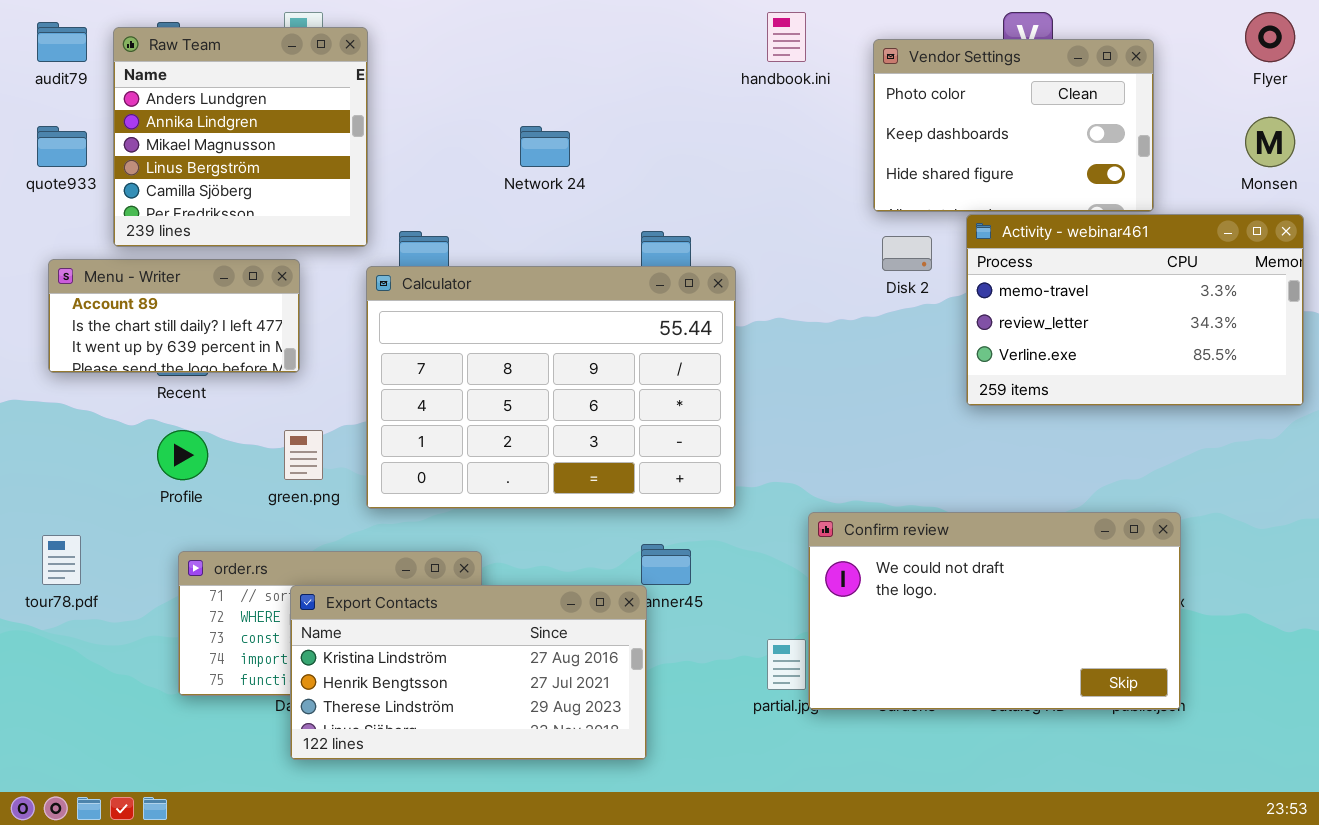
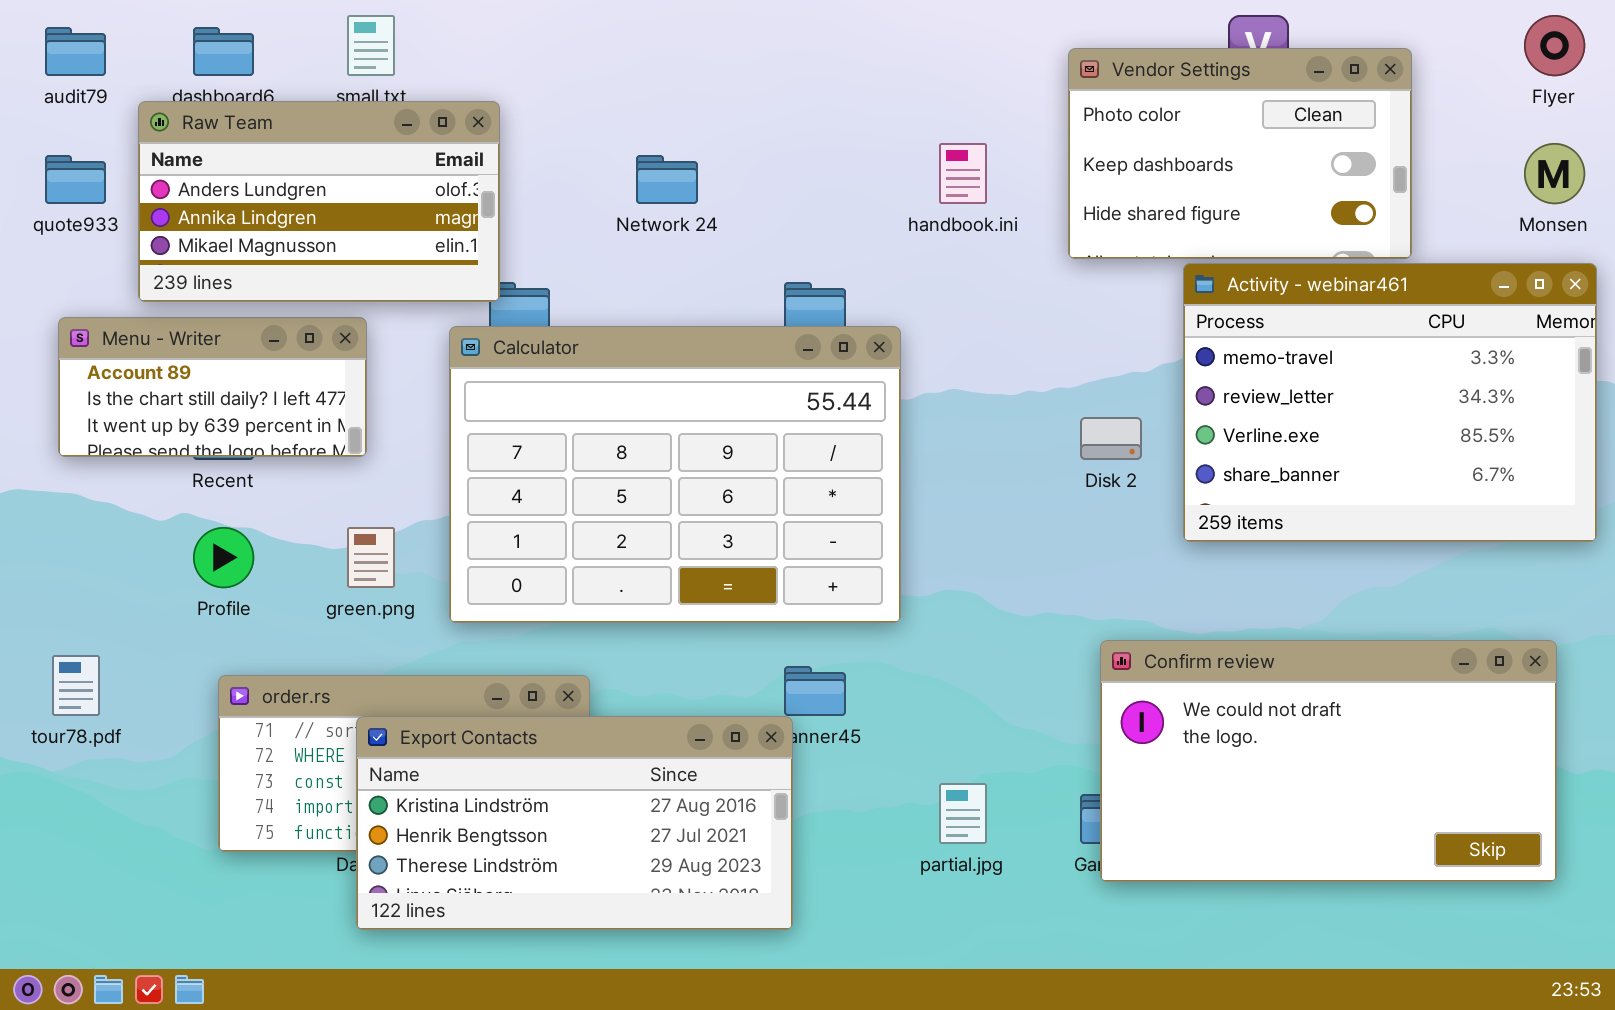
handbook.ini: [767,12,806,62] -> [939,143,987,204], moved
Raw Team: [113,27,368,247] -> [138,101,500,302], resized
Activity - webinar461: [966,214,1304,406] -> [1183,263,1597,542], resized
Disk 2: [882,236,932,271] -> [1080,417,1142,460], moved
Confirm review: [808,512,1181,710] -> [1100,640,1557,882], moved

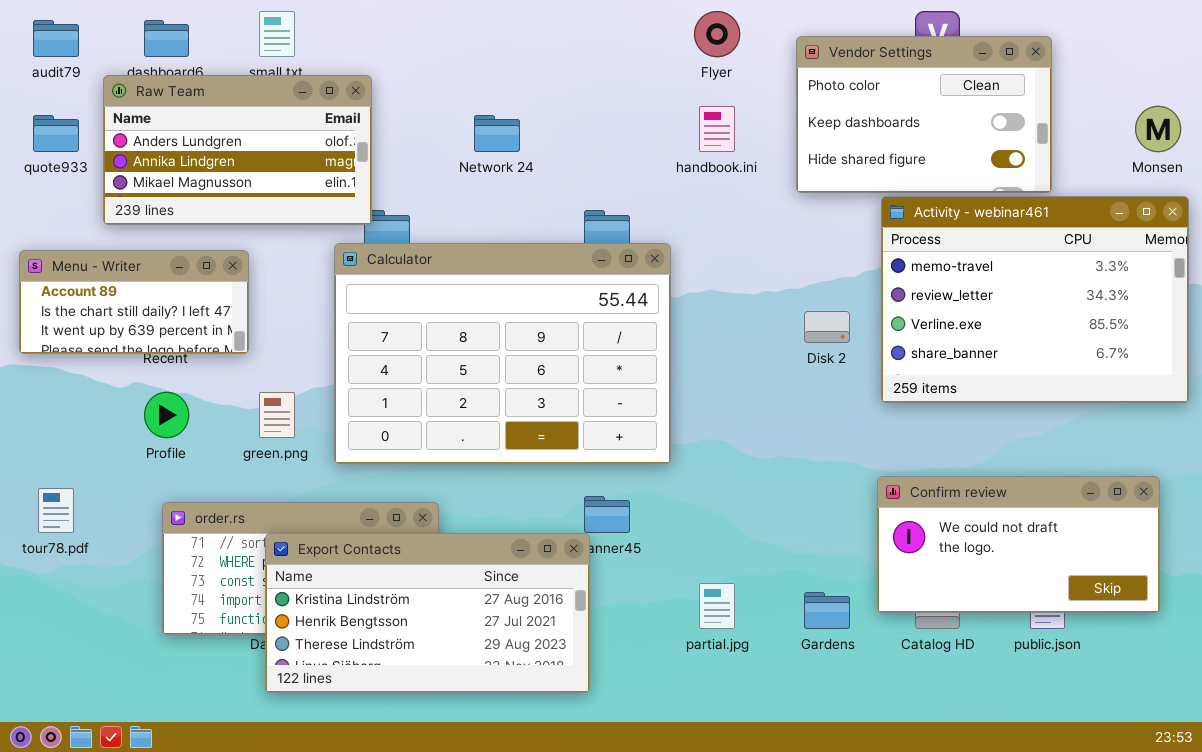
Flyer: [1524,15,1585,76] -> [694,11,740,57], moved
Menu - Writer: [58,317,367,457] -> [19,250,249,354], moved
Confirm review: [1100,640,1557,882] -> [877,476,1160,613], resized

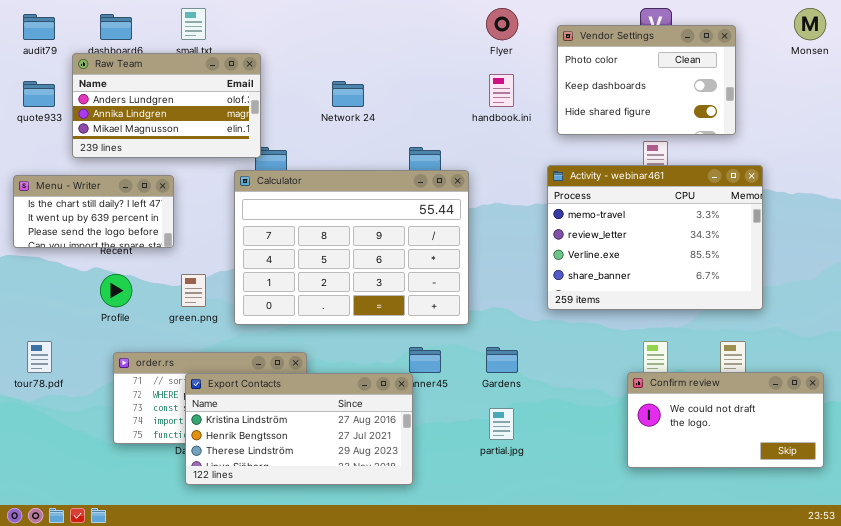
Monsen: [1135,106,1181,152] -> [794,8,826,40], moved
Activity - webinar461: [881,196,1189,403] -> [547,165,763,310], moved
Menu - Writer: [19,250,249,354] -> [13,175,174,248], scrolled down 1 row
Confirm review: [877,476,1160,613] -> [627,372,824,468], moved
Gardens: [804,592,850,629] -> [486,347,518,373], moved

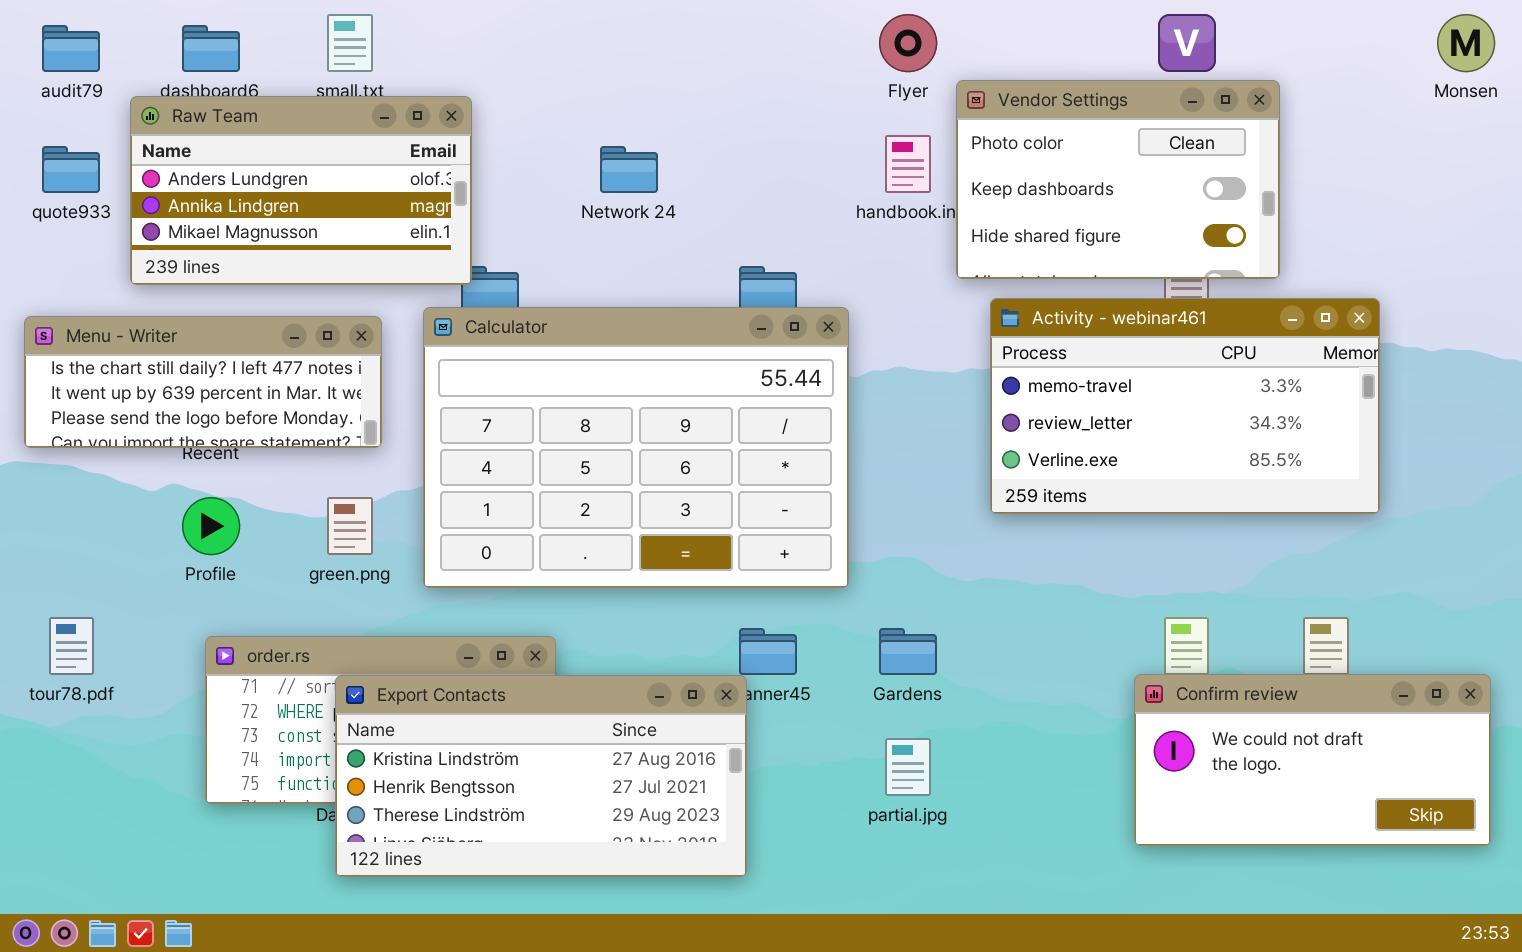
Vendor Settings: [557,25,736,135] -> [956,80,1280,279], moved
Activity - webinar461: [547,165,763,310] -> [990,298,1380,514], resized
Menu - Writer: [13,175,174,248] -> [24,316,382,448], resized

